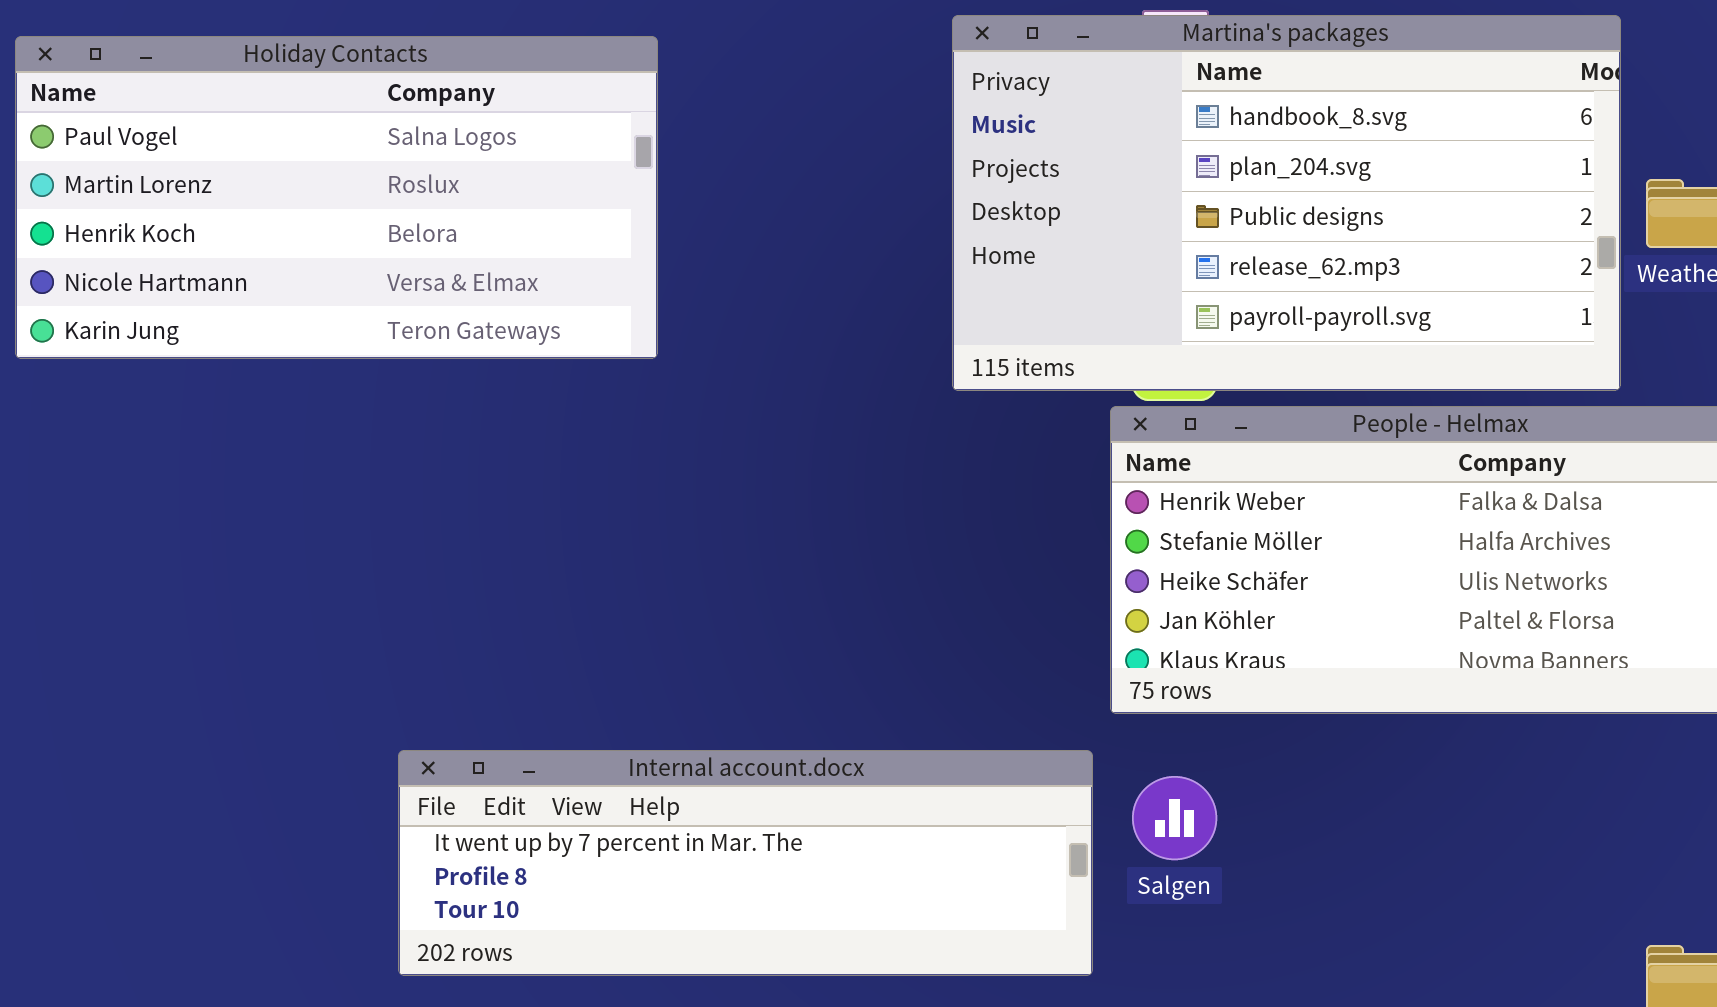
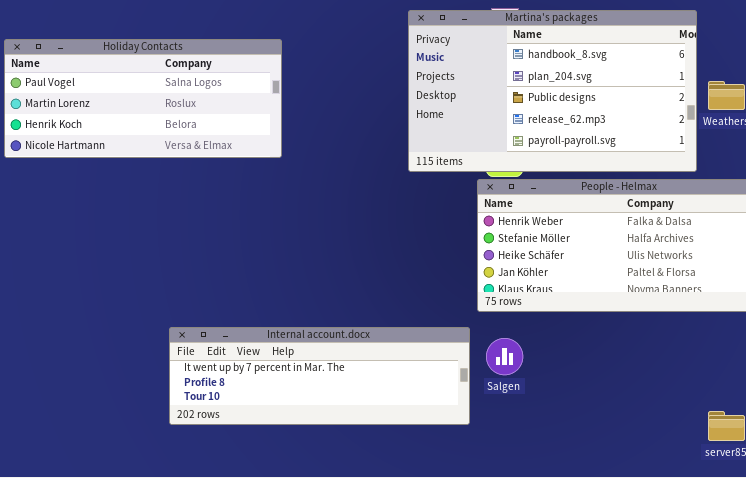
Holiday Contacts: [15,36,658,359] -> [4,39,282,158], resized

